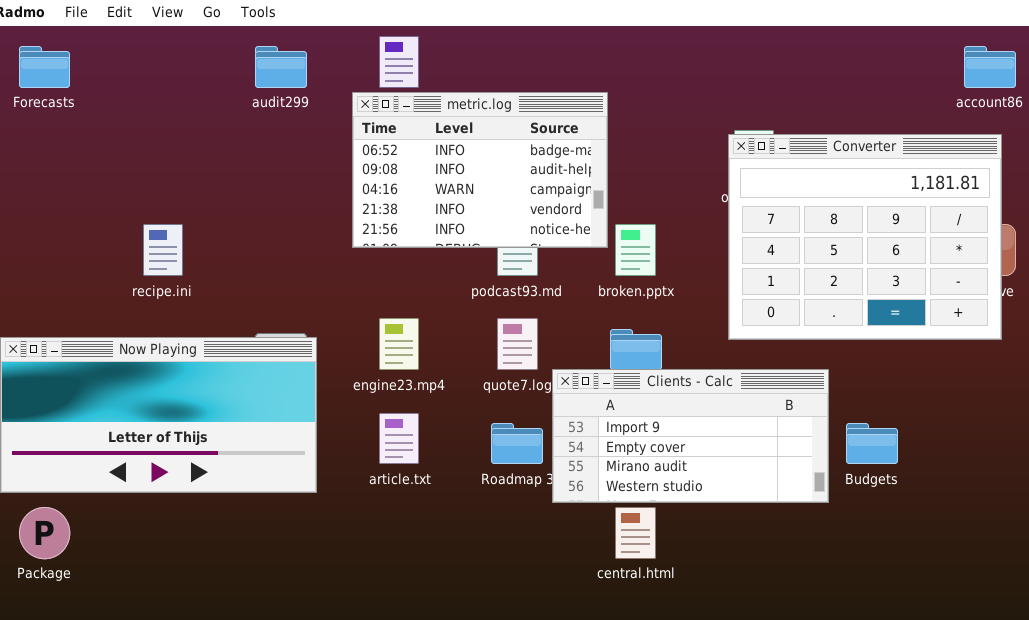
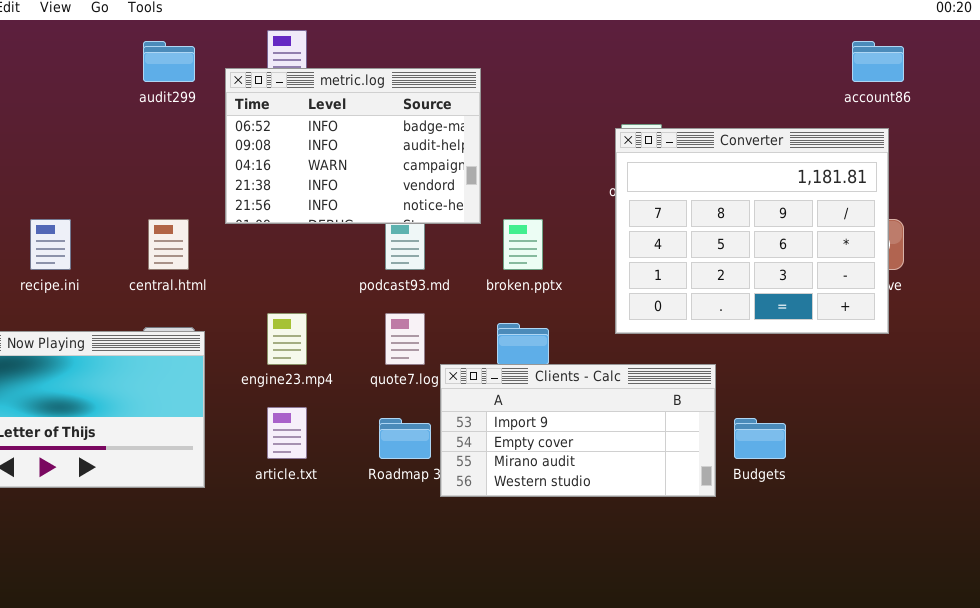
metric.log: [352,92,608,248] -> [225,68,481,224], moved
central.html: [615,507,656,559] -> [148,219,189,270], moved

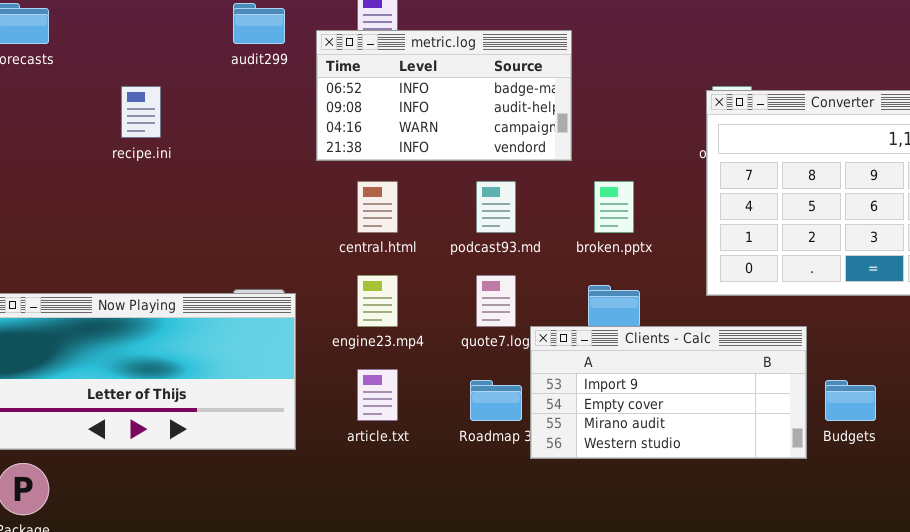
metric.log: [225,68,481,224] -> [316,30,572,161], resized
recipe.ini: [30,219,71,270] -> [121,86,161,138], moved
central.html: [148,219,189,270] -> [357,181,398,233], moved

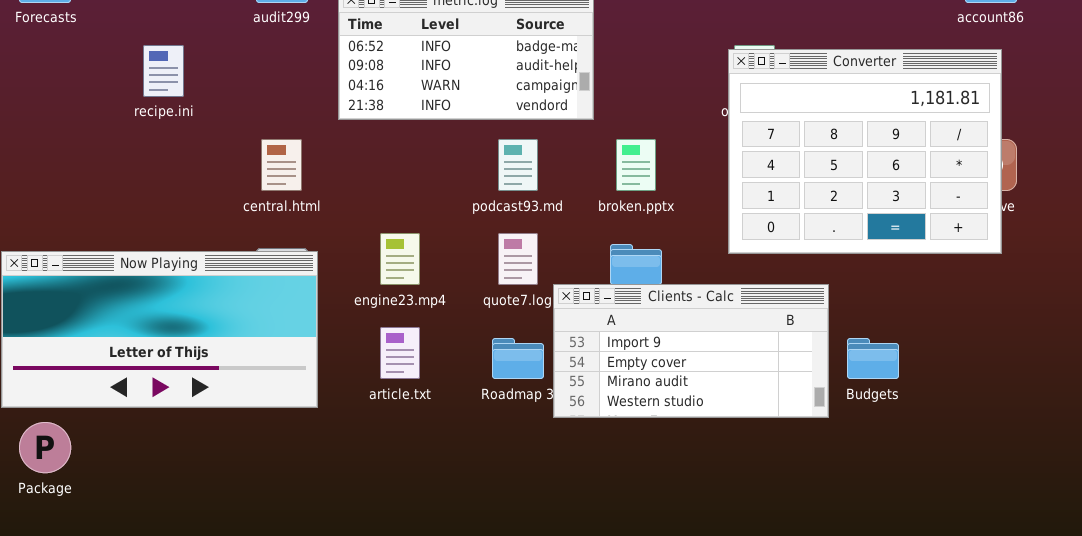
central.html: [357,181,398,233] -> [261,139,302,191], moved

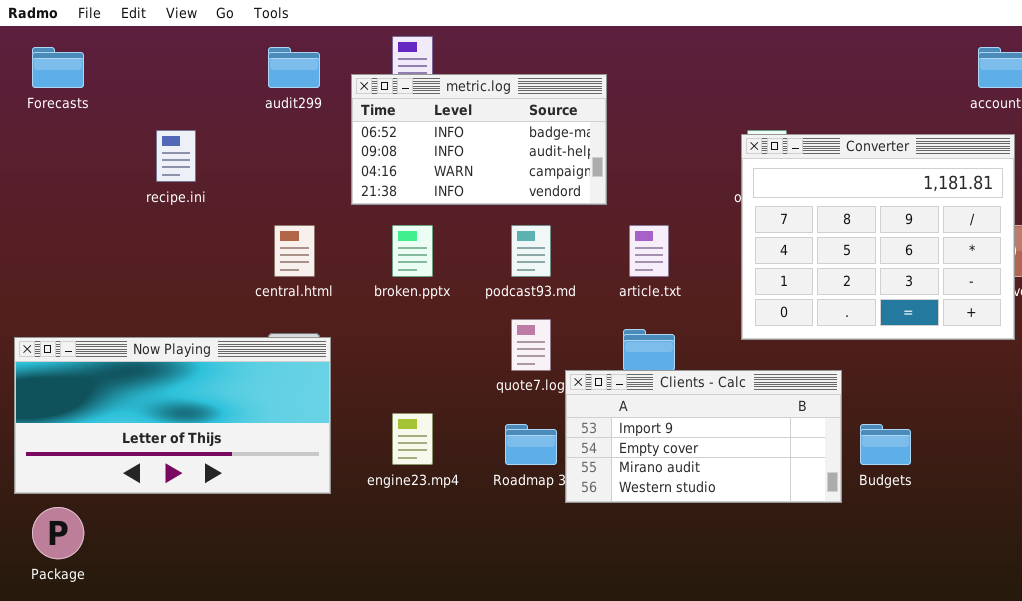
broken.pptx: [616,139,656,191] -> [392,225,433,277], moved
engine23.mp4: [380,233,420,285] -> [392,413,433,465], moved
article.txt: [380,327,420,379] -> [629,225,669,277], moved

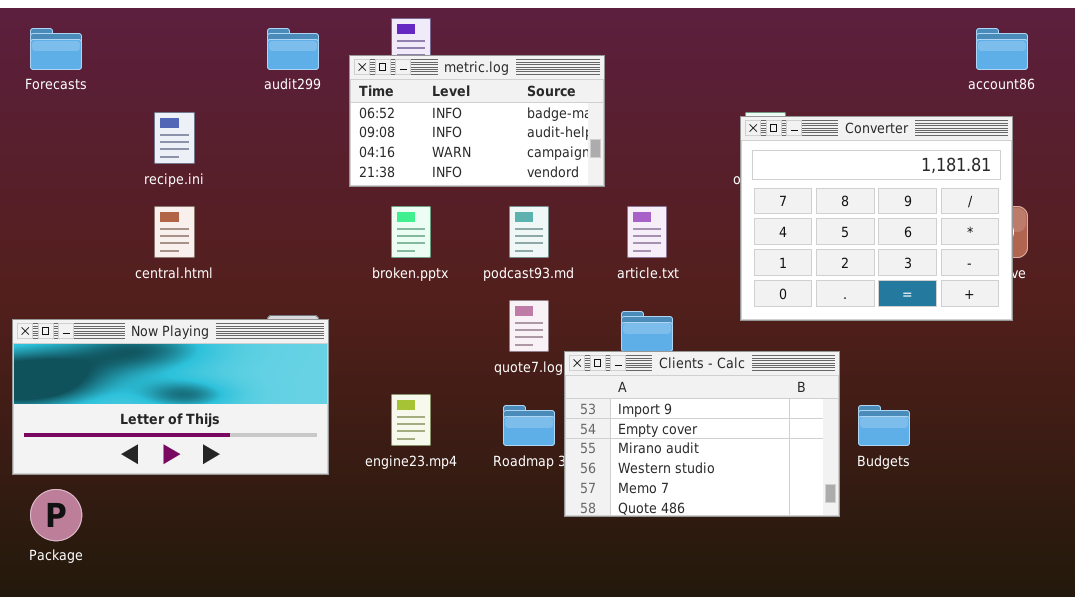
central.html: [274,225,315,277] -> [154,206,195,258], moved
Clients - Calc: [565,370,842,503] -> [564,351,840,517], resized

